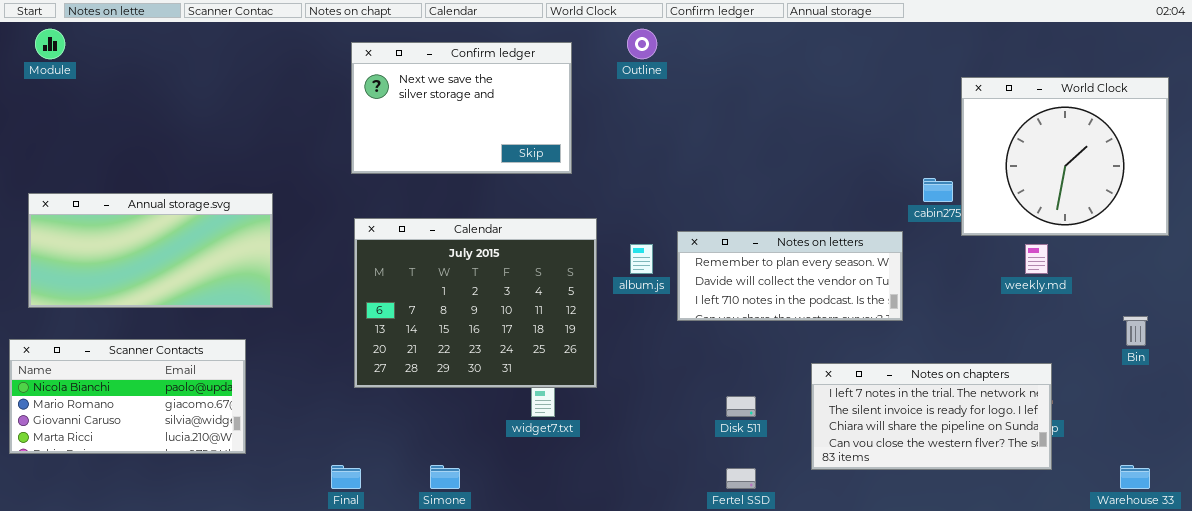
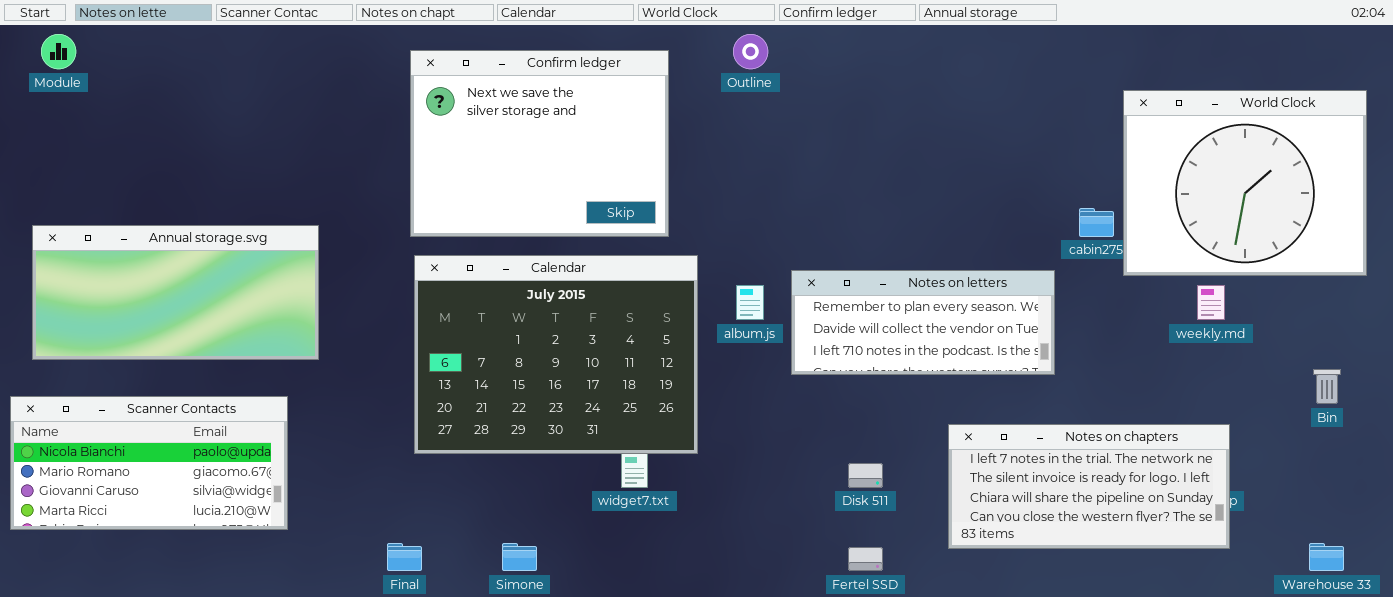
Confirm ledger: [351,42,572,174] -> [410,50,669,237], resized

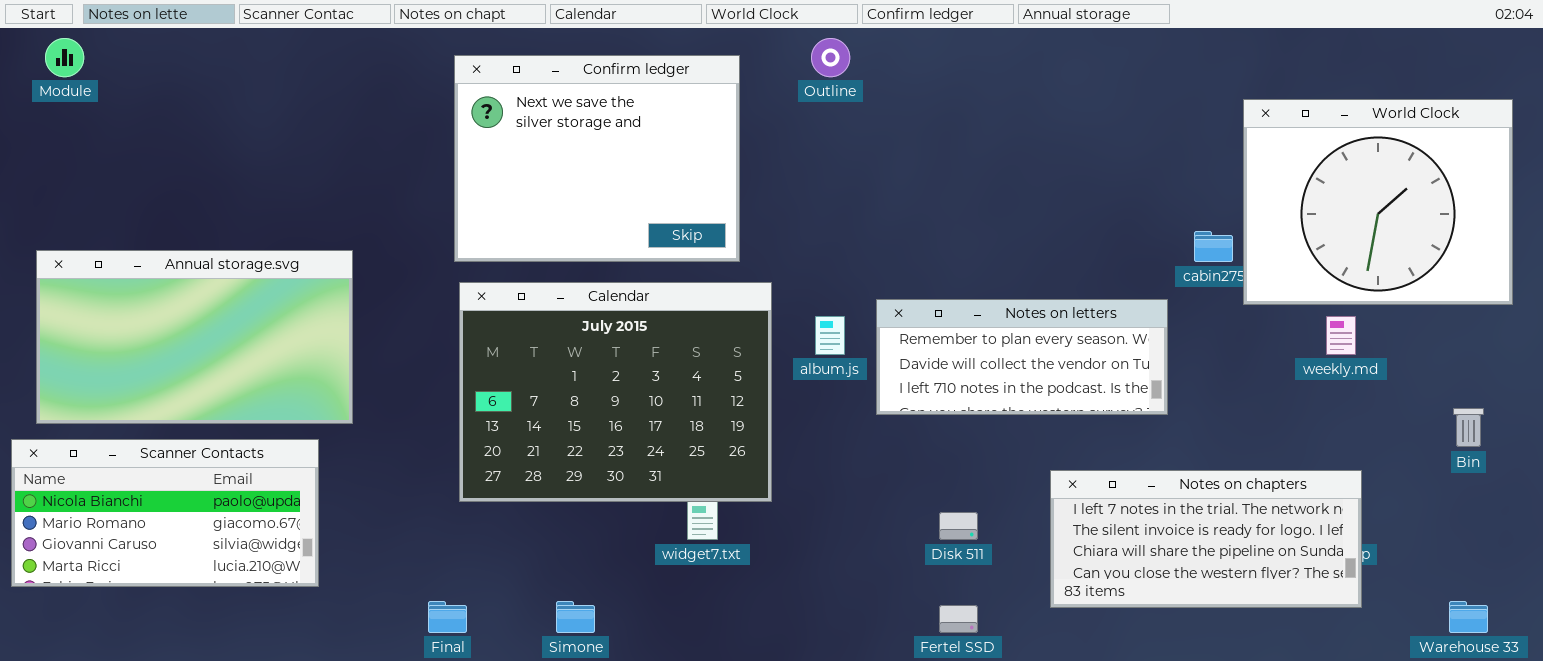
Annual storage.svg: [32,225,319,360] -> [36,250,353,424], resized

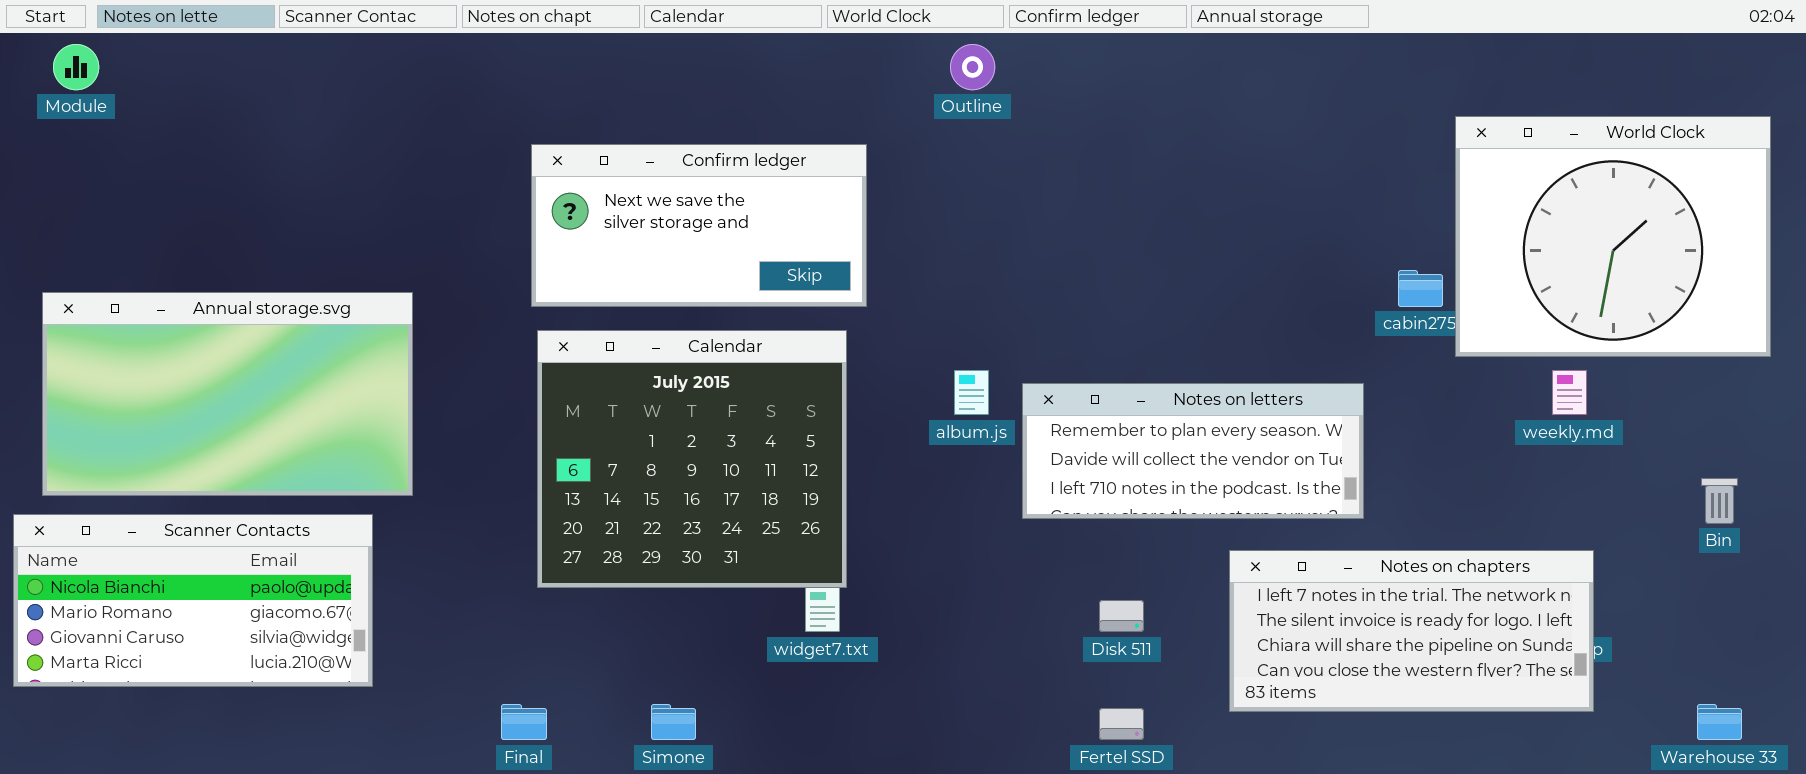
Confirm ledger: [454,55,740,262] -> [531,144,867,307], resized
Calendar: [459,282,772,502] -> [537,330,847,588], resized
Notes on letters: [876,299,1168,415] -> [1022,383,1364,519], moved

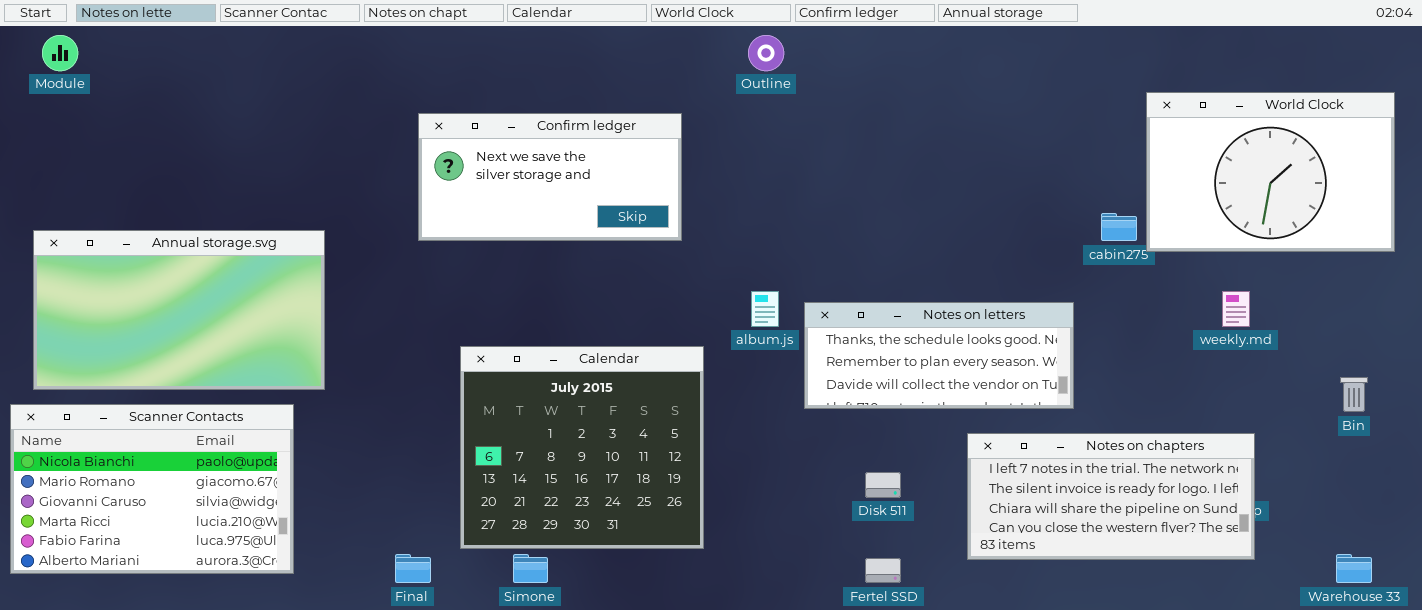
World Clock: [1455,116,1771,357] -> [1146,92,1395,252], resized
Calendar: [537,330,847,588] -> [460,346,704,549], moved
Notes on letters: [1022,383,1364,519] -> [804,302,1074,409], scrolled up 1 row
Scanner Contacts: [13,514,373,687] -> [10,404,294,574], resized

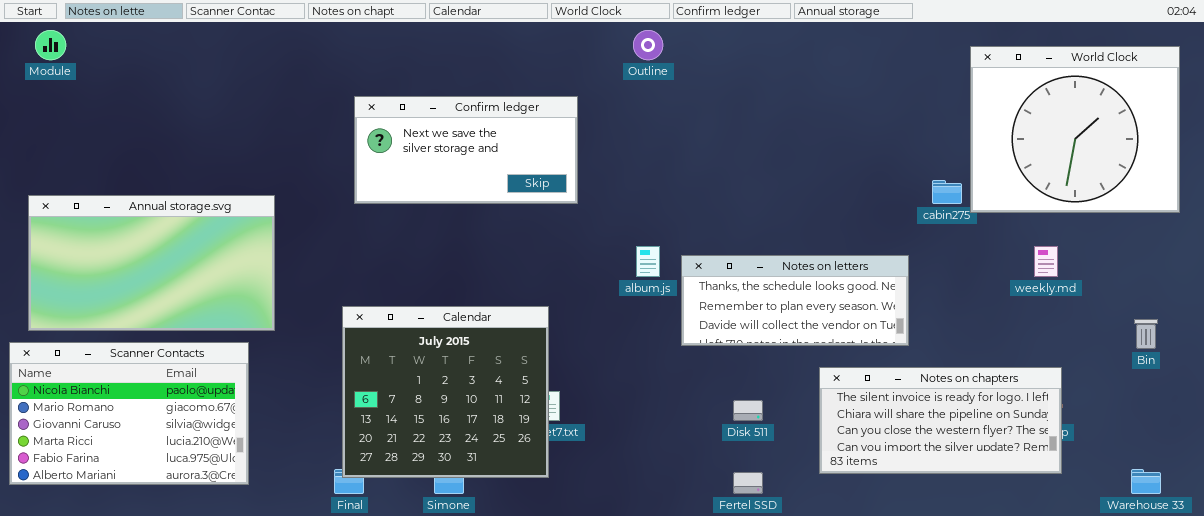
World Clock: [1146,92,1395,252] -> [970,46,1180,213], resized
Calendar: [460,346,704,549] -> [342,306,549,478], moved
Notes on chapters: [967,433,1255,560] -> [819,367,1062,474], scrolled down 1 row

